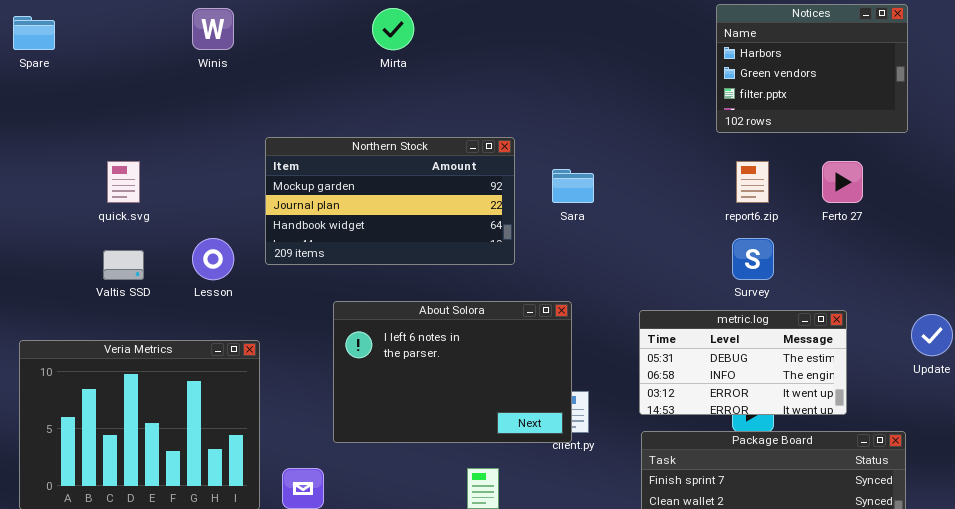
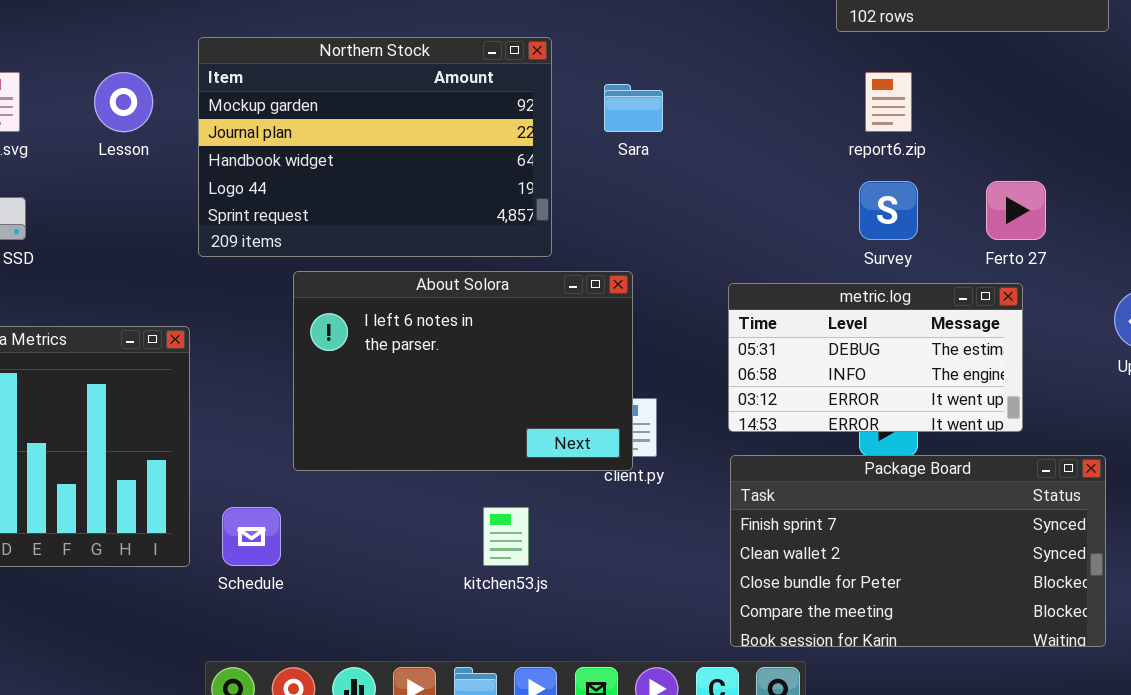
Northern Stock: [265,137,515,265] -> [198,37,552,257], resized
Ferto 27: [822,161,863,203] -> [986,181,1046,240], moved
Lesson: [192,238,234,280] -> [94,72,153,132], moved

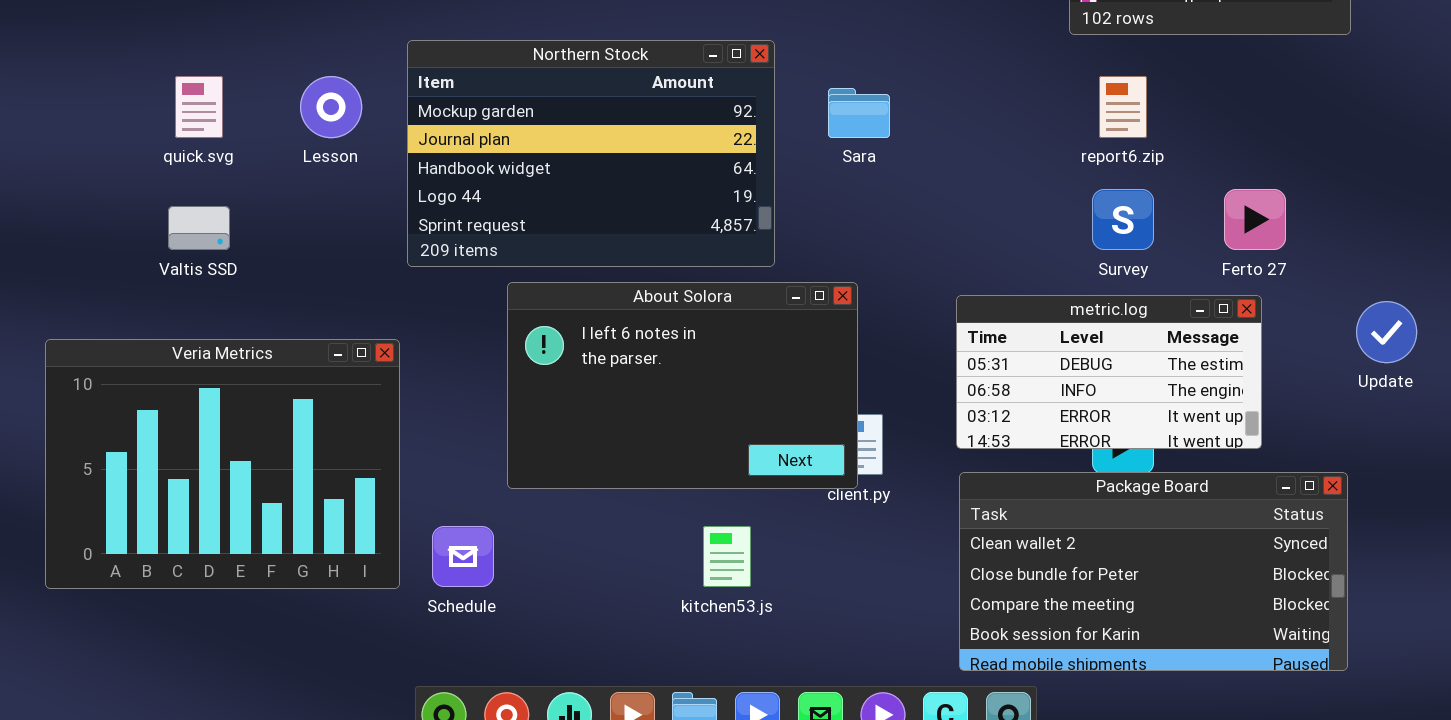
Package Board: [730,455,1106,647] -> [959,472,1348,671], scrolled down 1 row

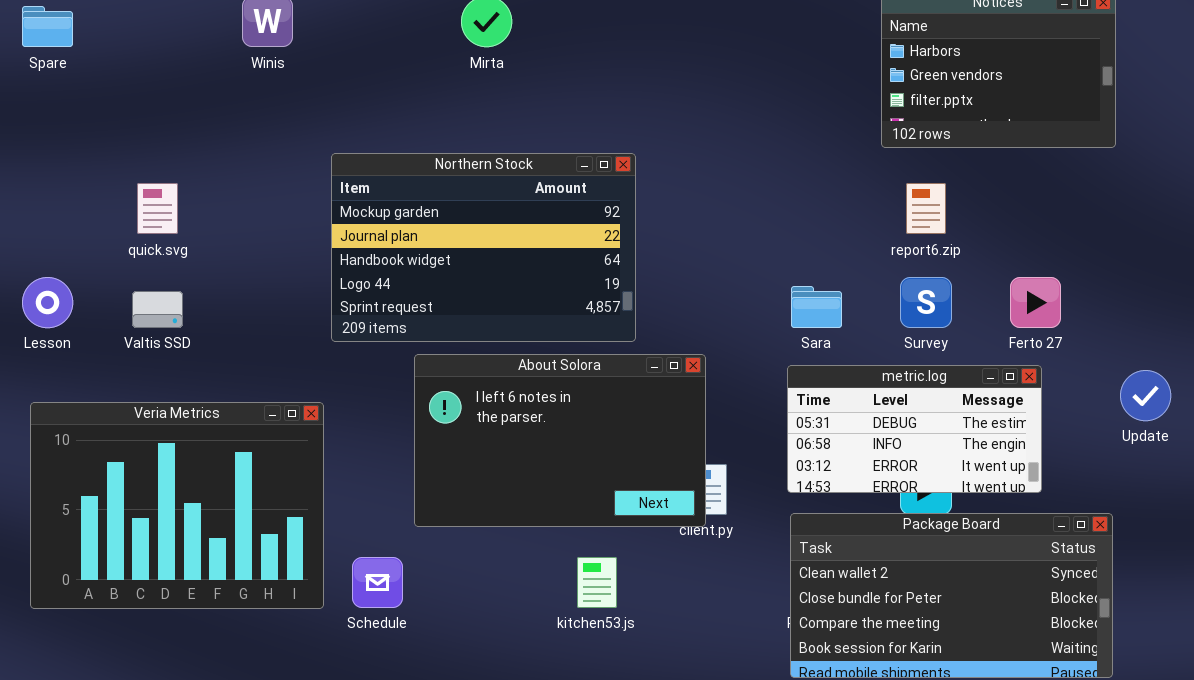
Lesson: [300,76,362,138] -> [22,277,73,328], moved
Sara: [828,88,890,138] -> [791,286,842,328], moved

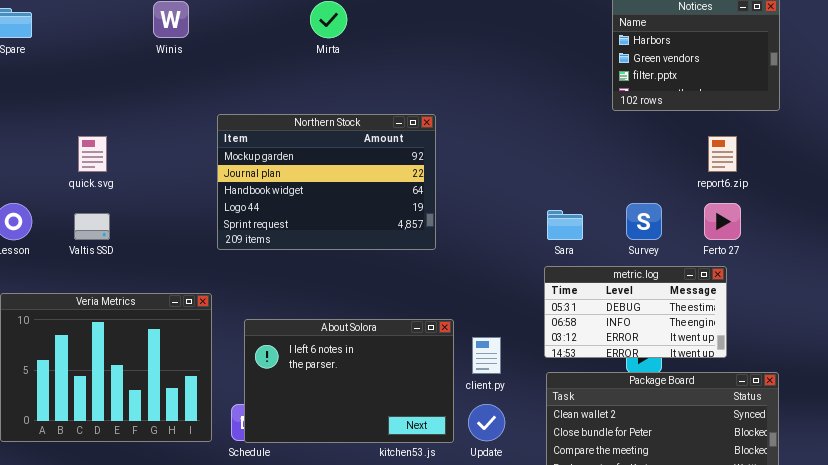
report6.zip: [906,183,946,234] -> [708,136,737,172], moved
About Solora: [414,354,706,527] -> [244,319,454,443], moved
Update: [1120,370,1171,421] -> [468,404,505,441], moved

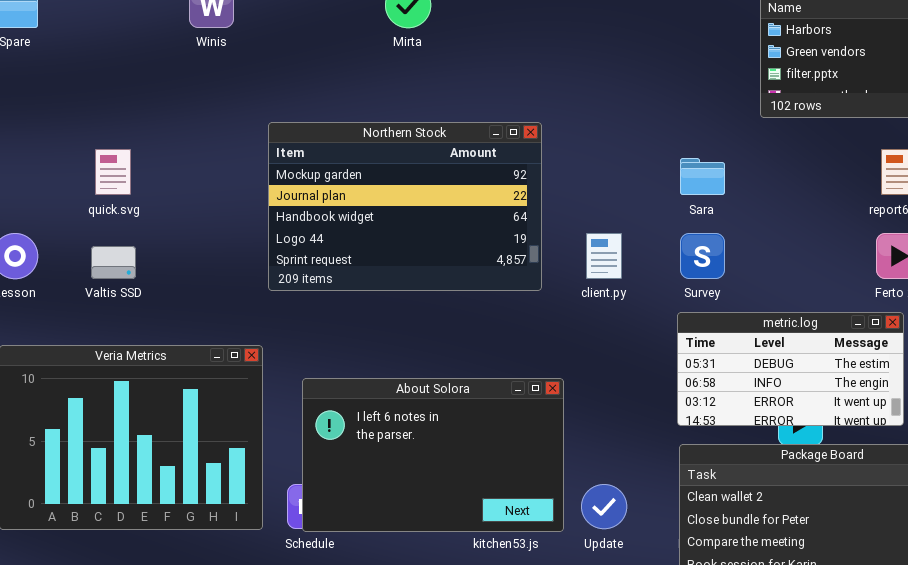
Survey: [626,203,662,240] -> [680,233,725,279], moved
Sara: [547,210,583,240] -> [680,158,725,195], moved
client.py: [472,337,501,374] -> [586,233,622,279], moved

